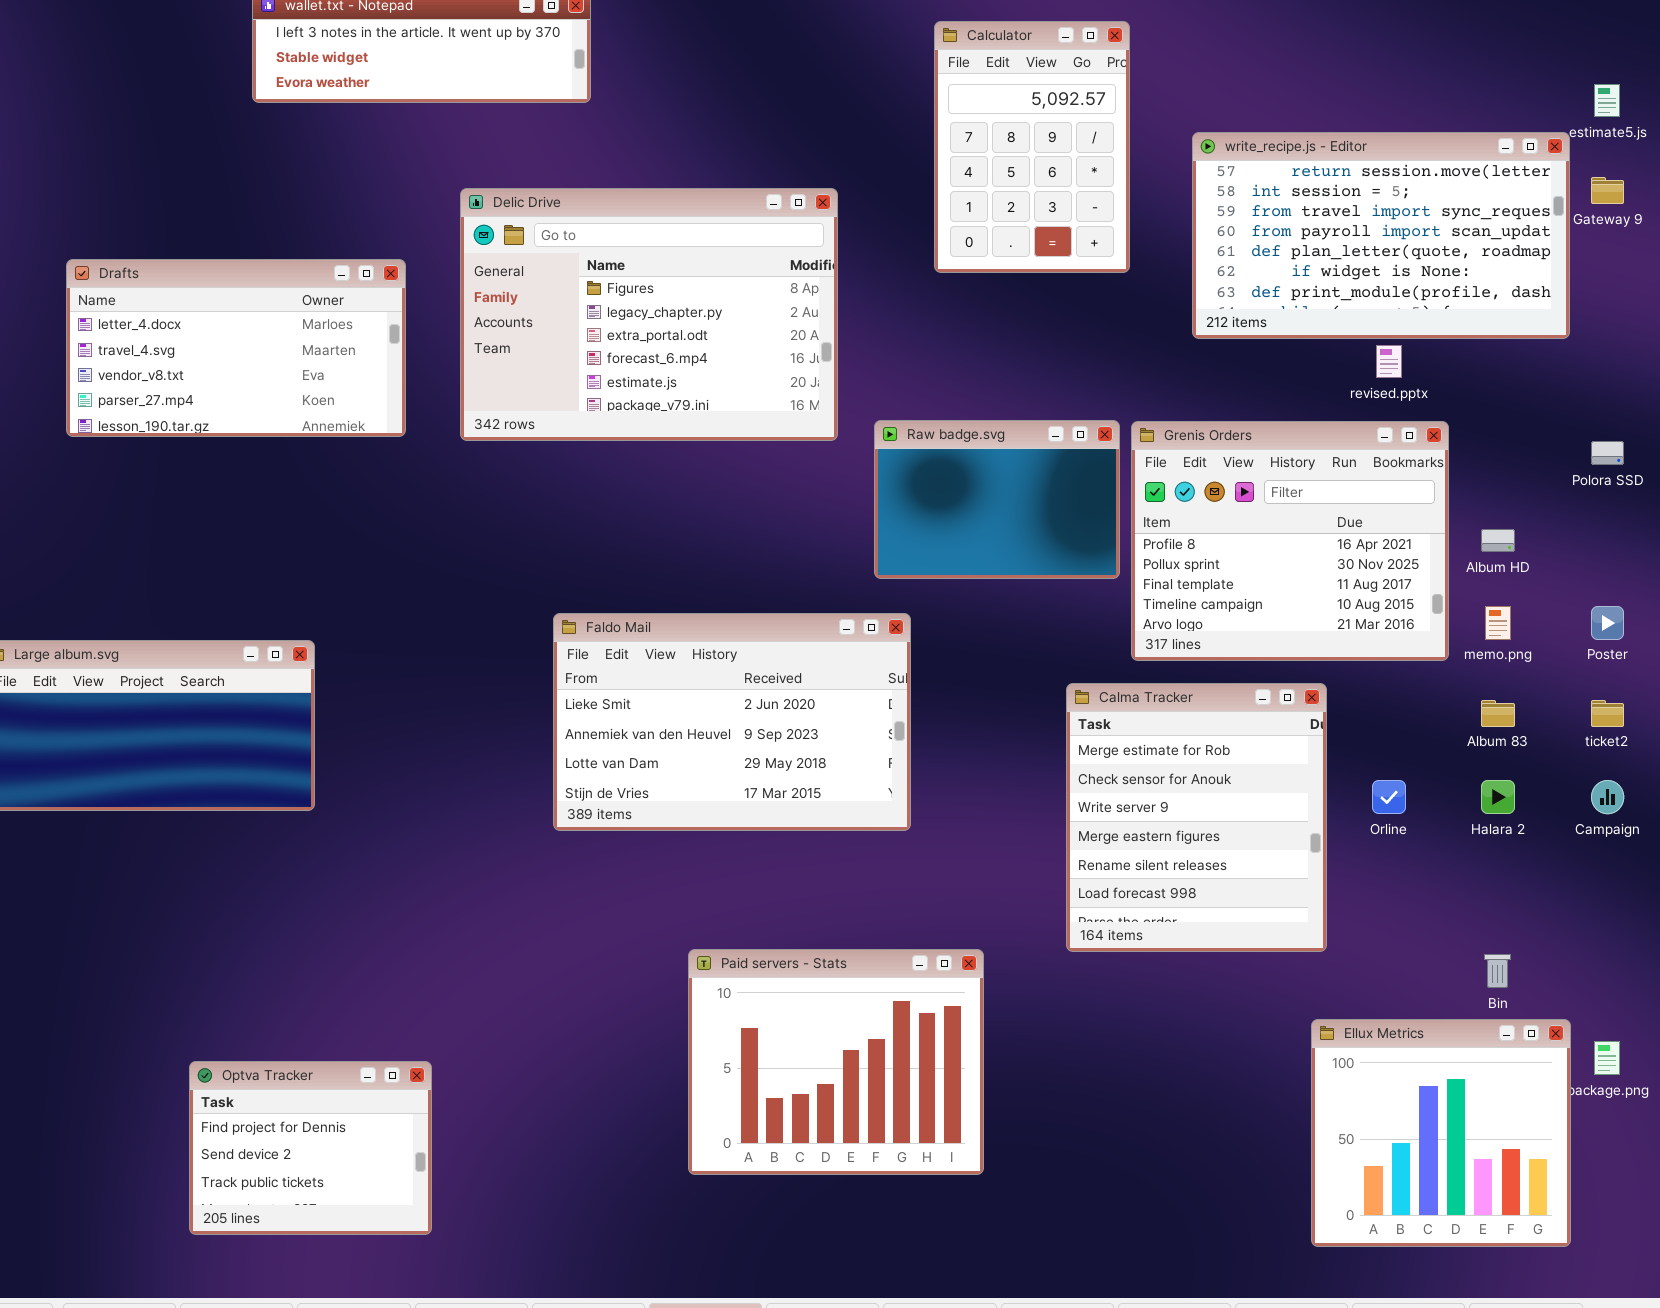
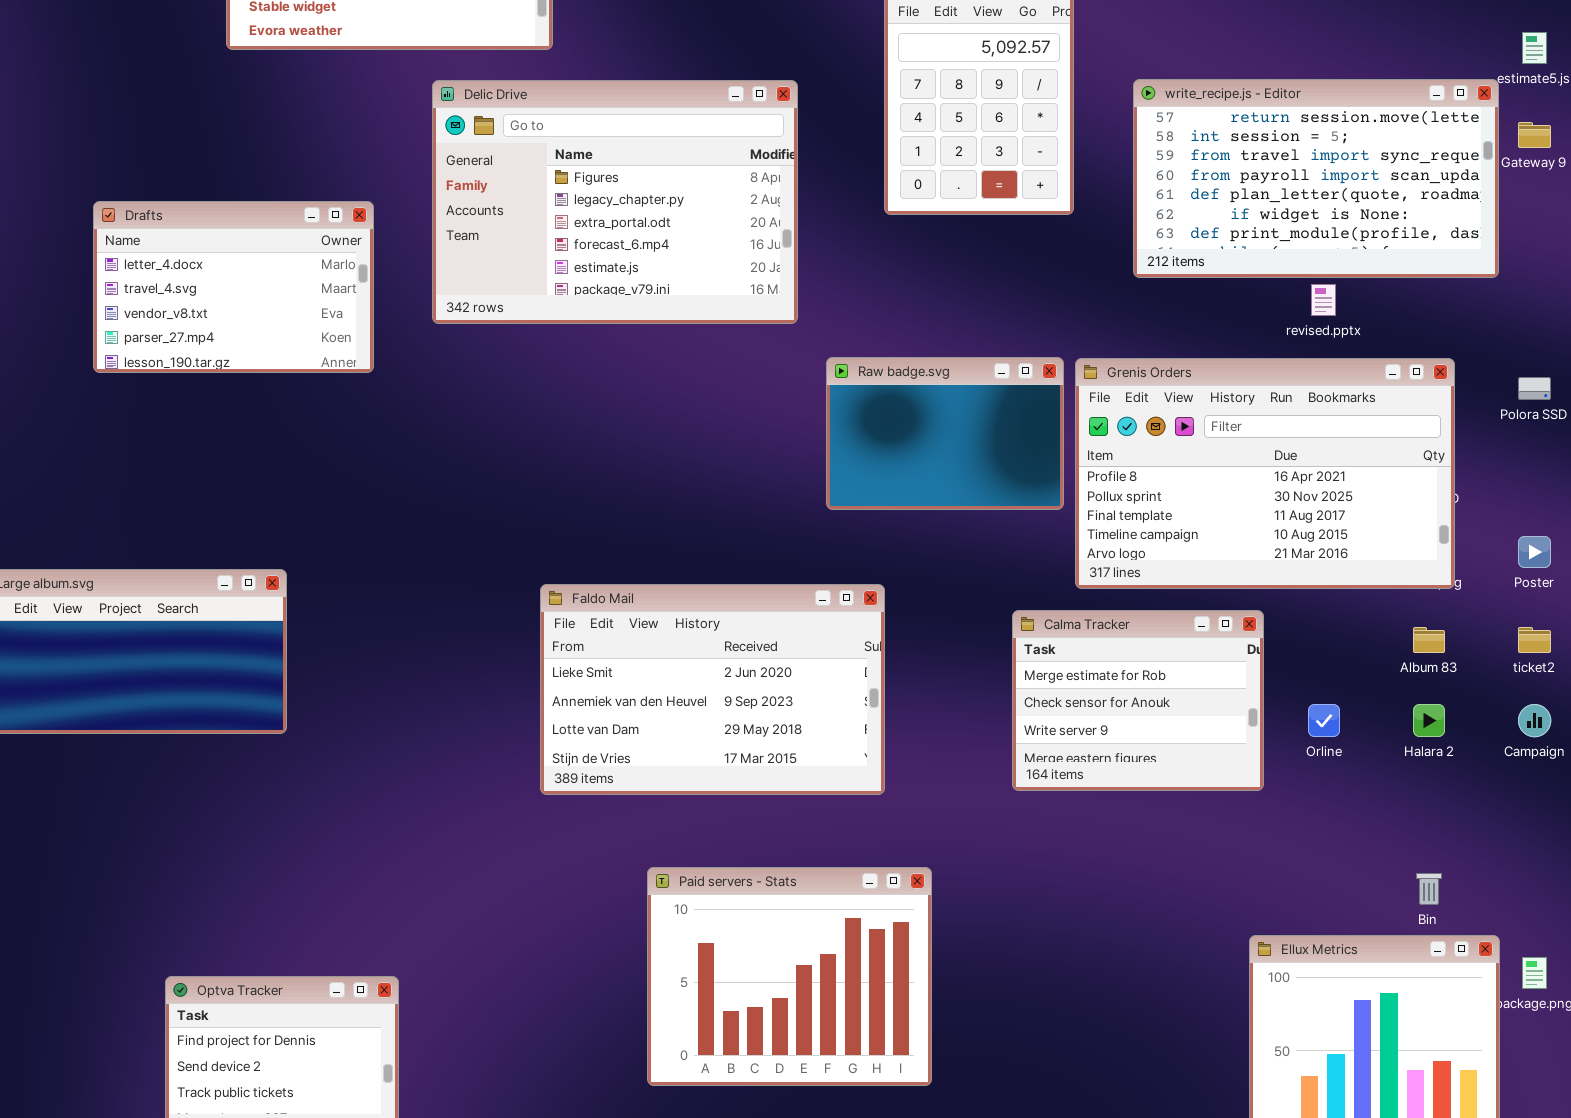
Delic Drive: [460,188,838,441] -> [432,80,798,324], moved
Drafts: [66,259,406,437] -> [93,201,374,373], resized
Grenis Orders: [1131,421,1449,661] -> [1075,358,1455,589], resized
Faldo Mail: [553,613,911,831] -> [540,584,885,795], moved
Calma Tracker: [1066,683,1327,952] -> [1012,610,1264,791], resized

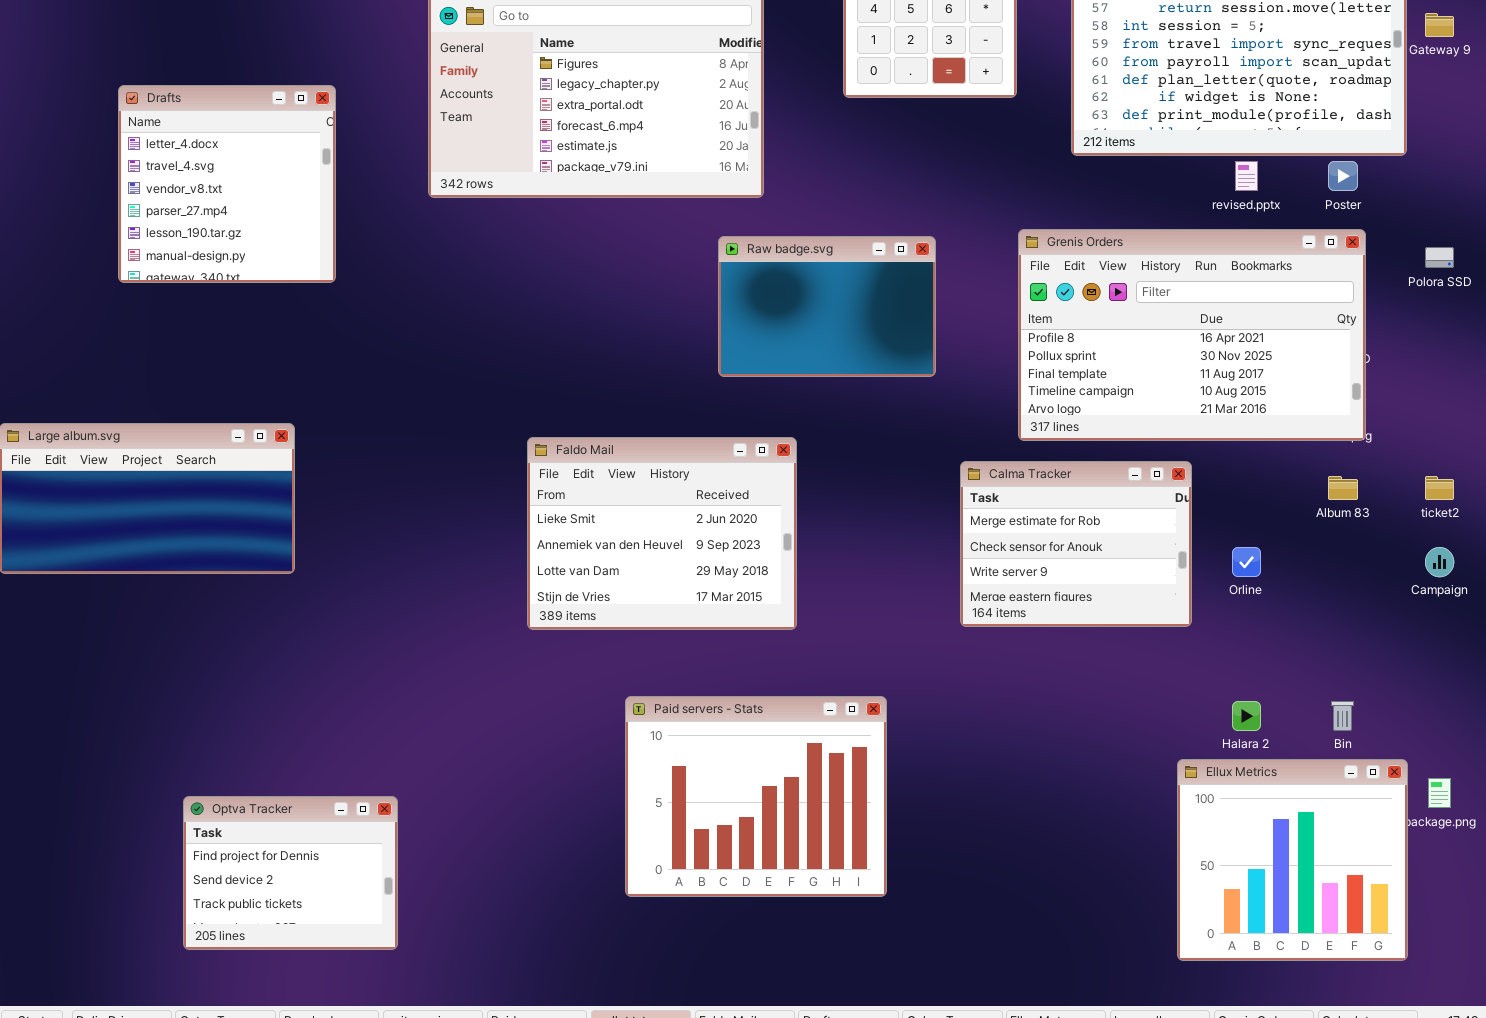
Drafts: [93,201,374,373] -> [118,85,336,283], resized
Raw badge.svg: [826,357,1064,510] -> [718,236,936,377], moved
Poster: [1518,536,1551,568] -> [1328,161,1358,191], moved
Faldo Mail: [540,584,885,795] -> [527,437,797,630], resized
Halara 2: [1413,704,1445,737] -> [1232,701,1261,731], moved

